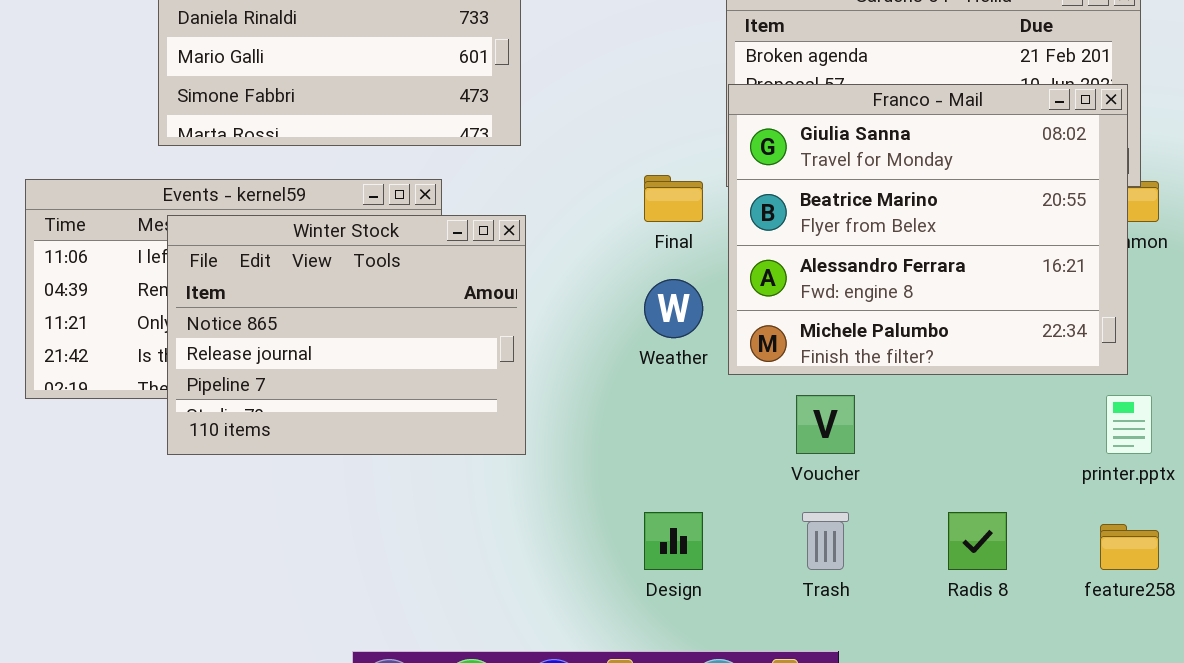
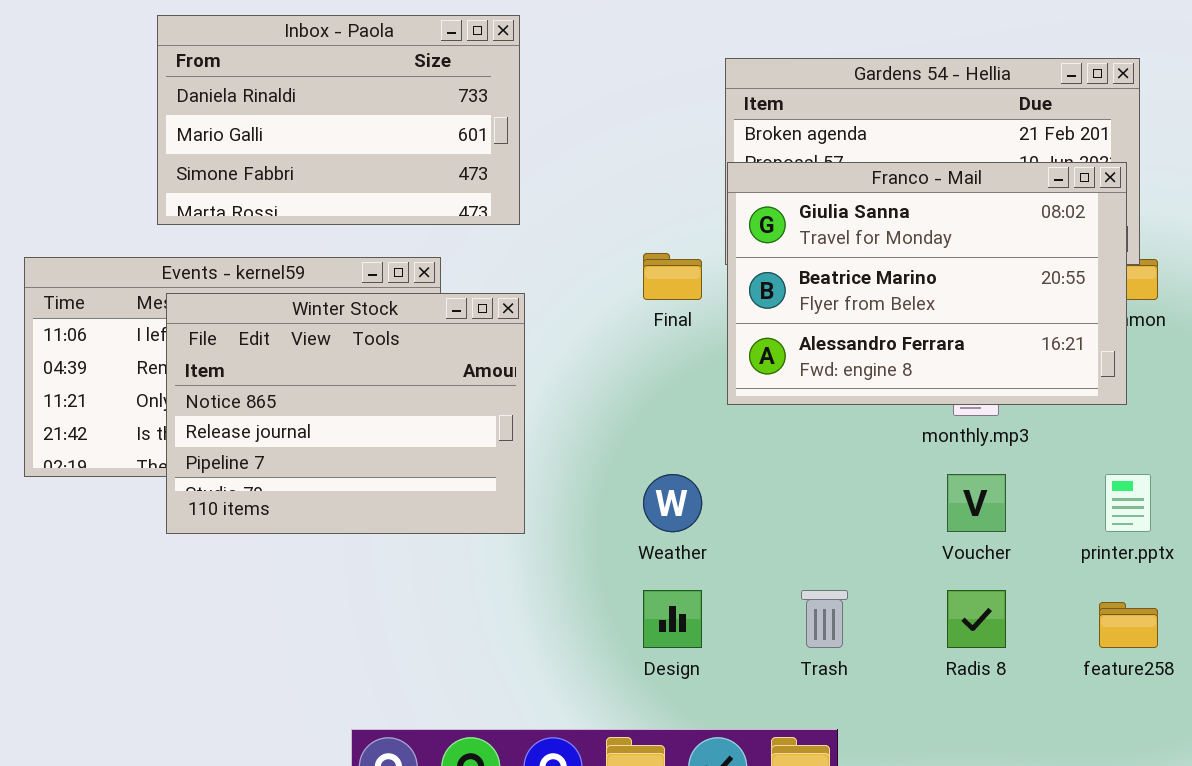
Franco - Mail: [728,84,1128,375] -> [727,162,1127,405], resized
Weather: [644,279,703,338] -> [643,474,702,532], moved
Voucher: [796,395,855,454] -> [947,474,1006,532], moved

